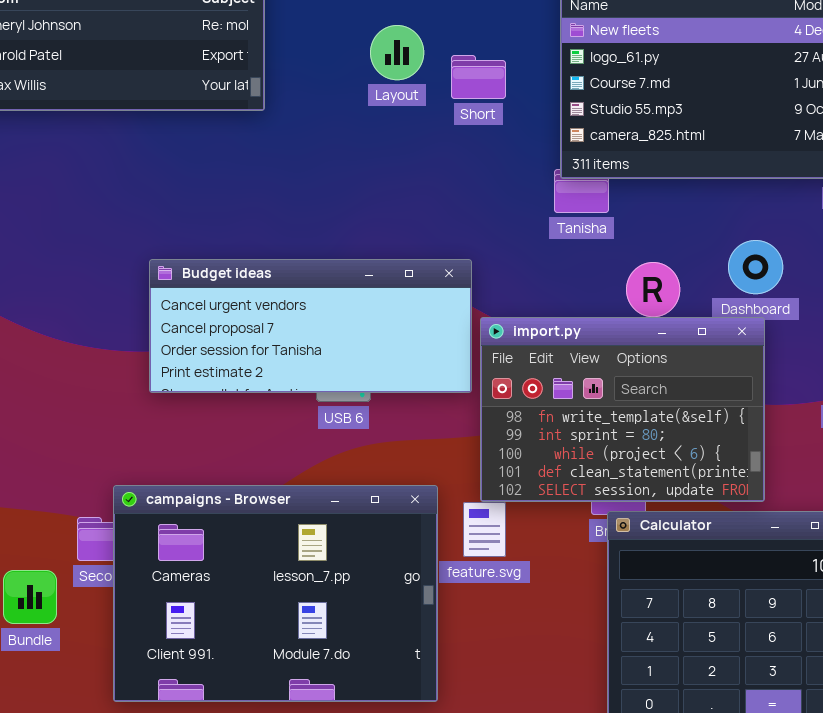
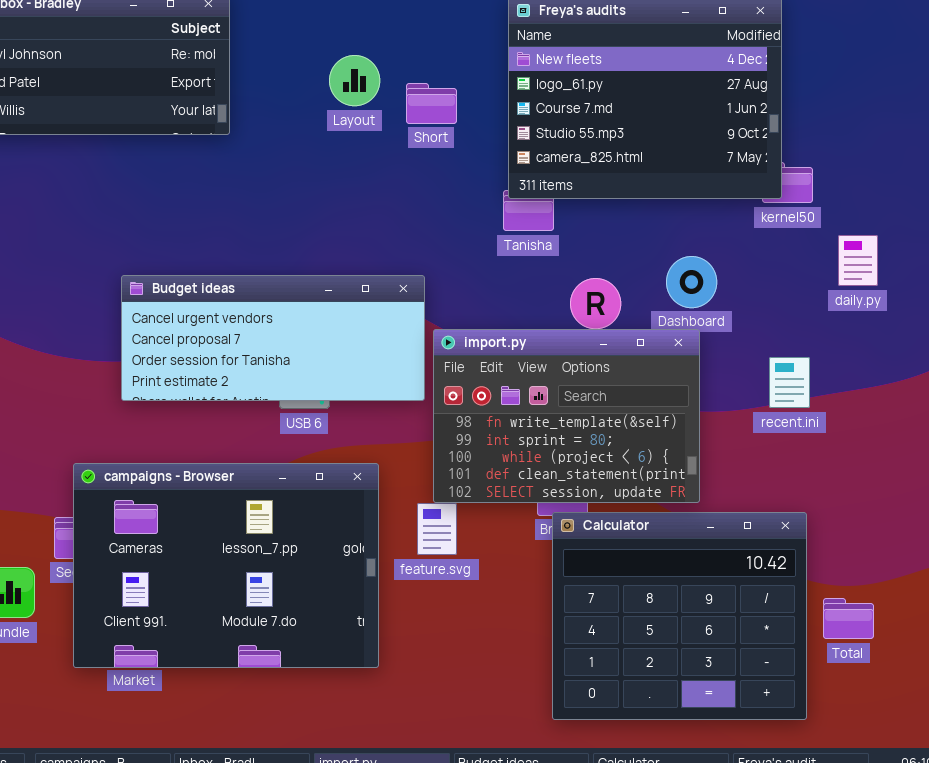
campaigns - Browser: [113,485,438,702] -> [73,463,379,668], moved

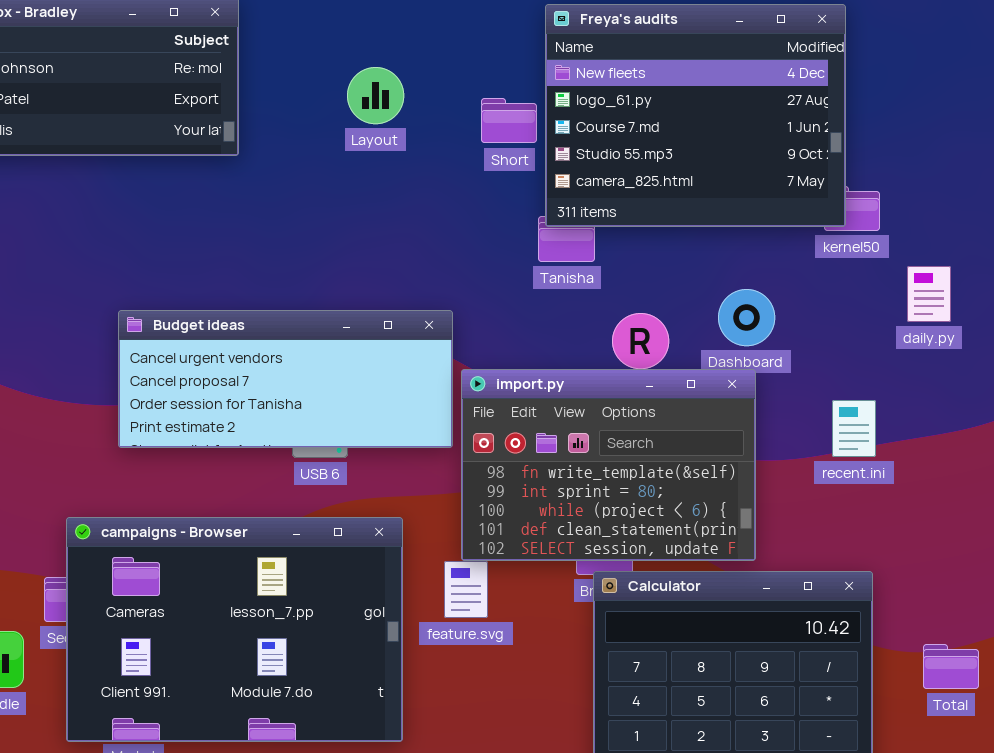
Short: [406,83,457,124] -> [481,98,537,143], moved
Total: [823,598,874,639] -> [923,644,979,689], moved

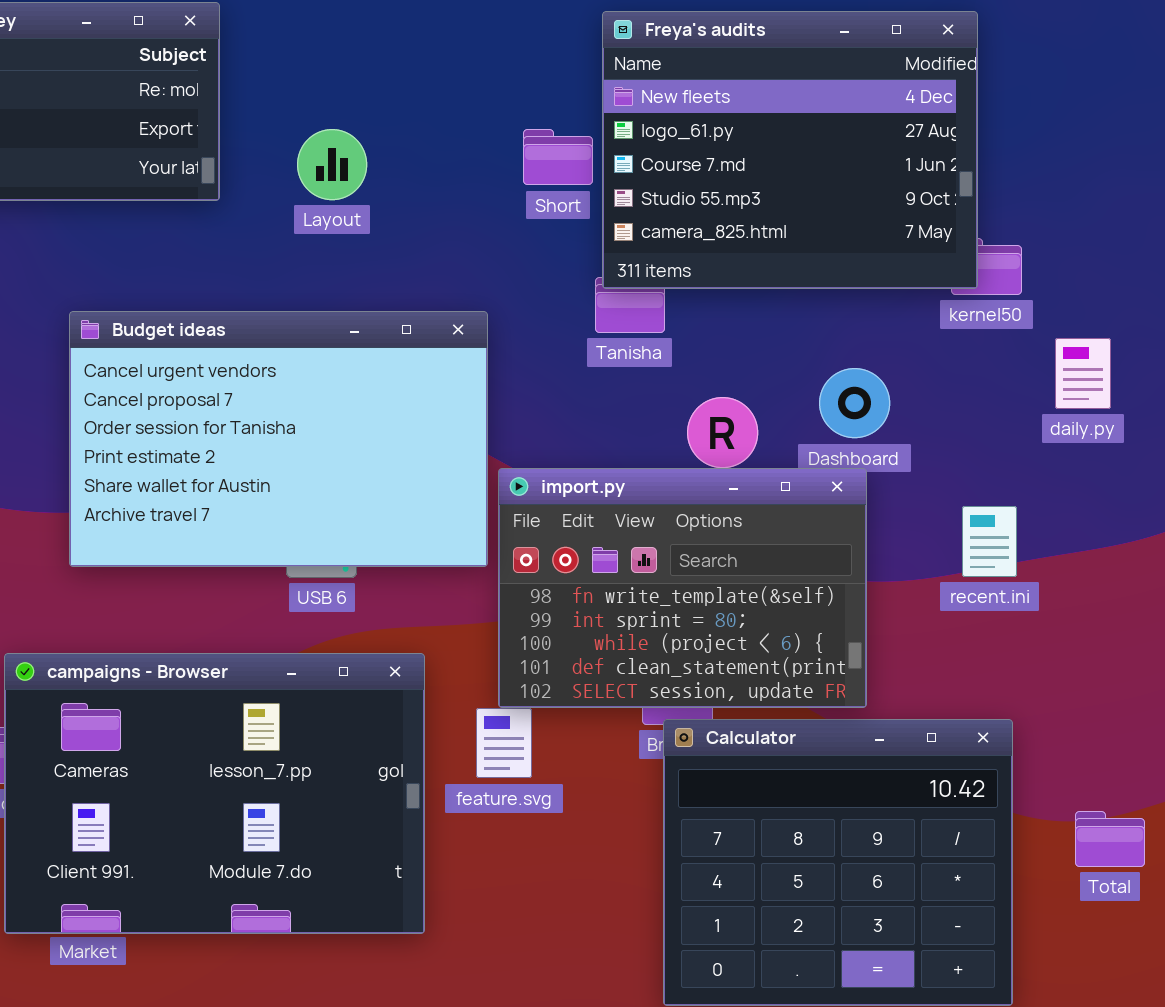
Layout: [347,67,404,124] -> [297,129,367,200], moved
Budget ideas: [118,310,453,448] -> [69,311,488,567], resized

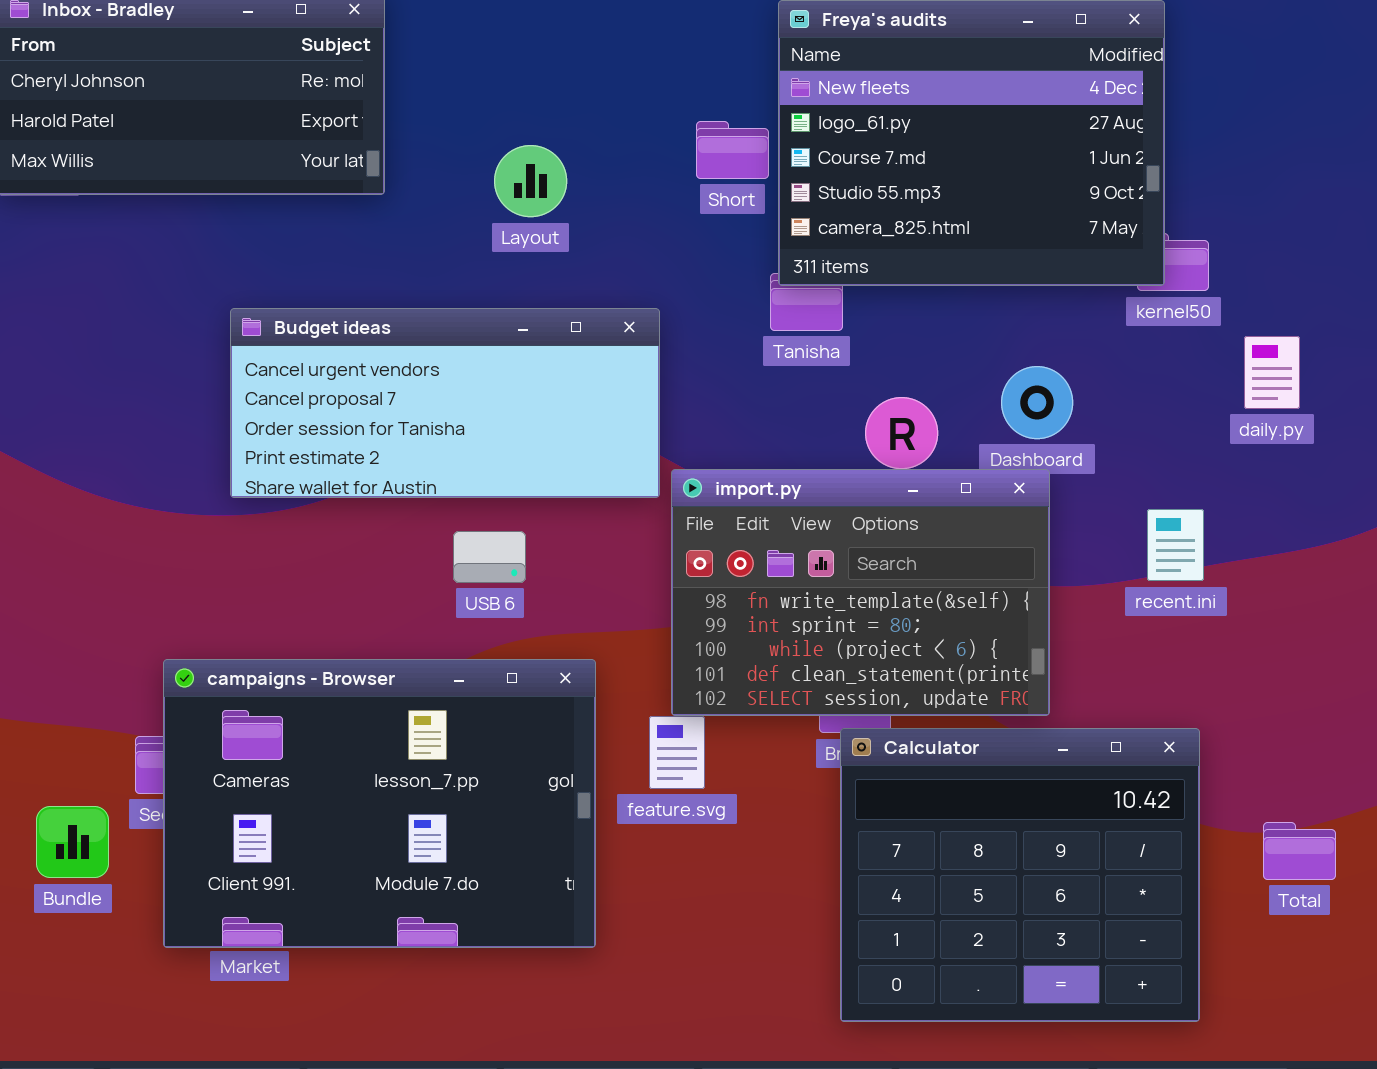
Layout: [297,129,367,200] -> [494,145,567,217], moved
Budget ideas: [69,311,488,567] -> [230,308,660,498], resized

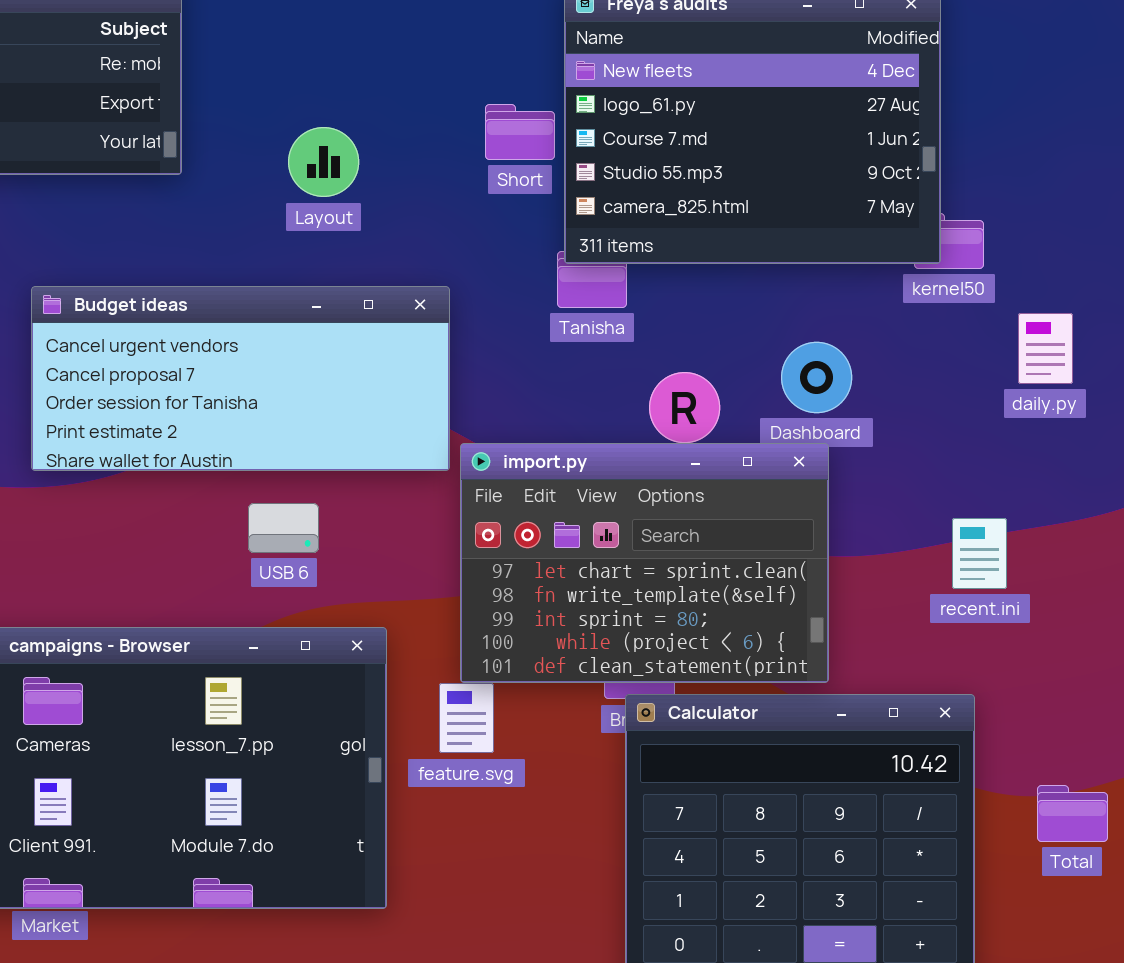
import.py: [671,469,1050,716] -> [460,443,829,683], scrolled up 1 row
recent.ini: [1147,509,1204,581] -> [952,518,1007,589], moved

